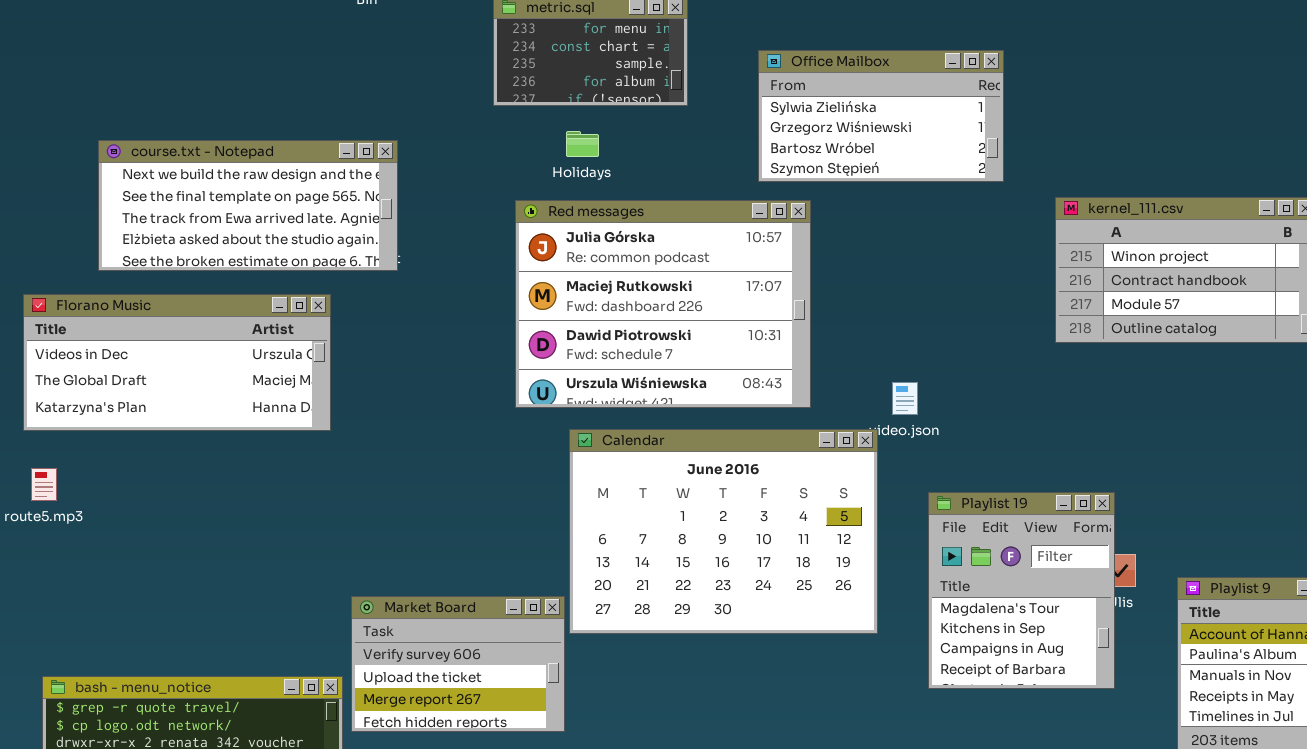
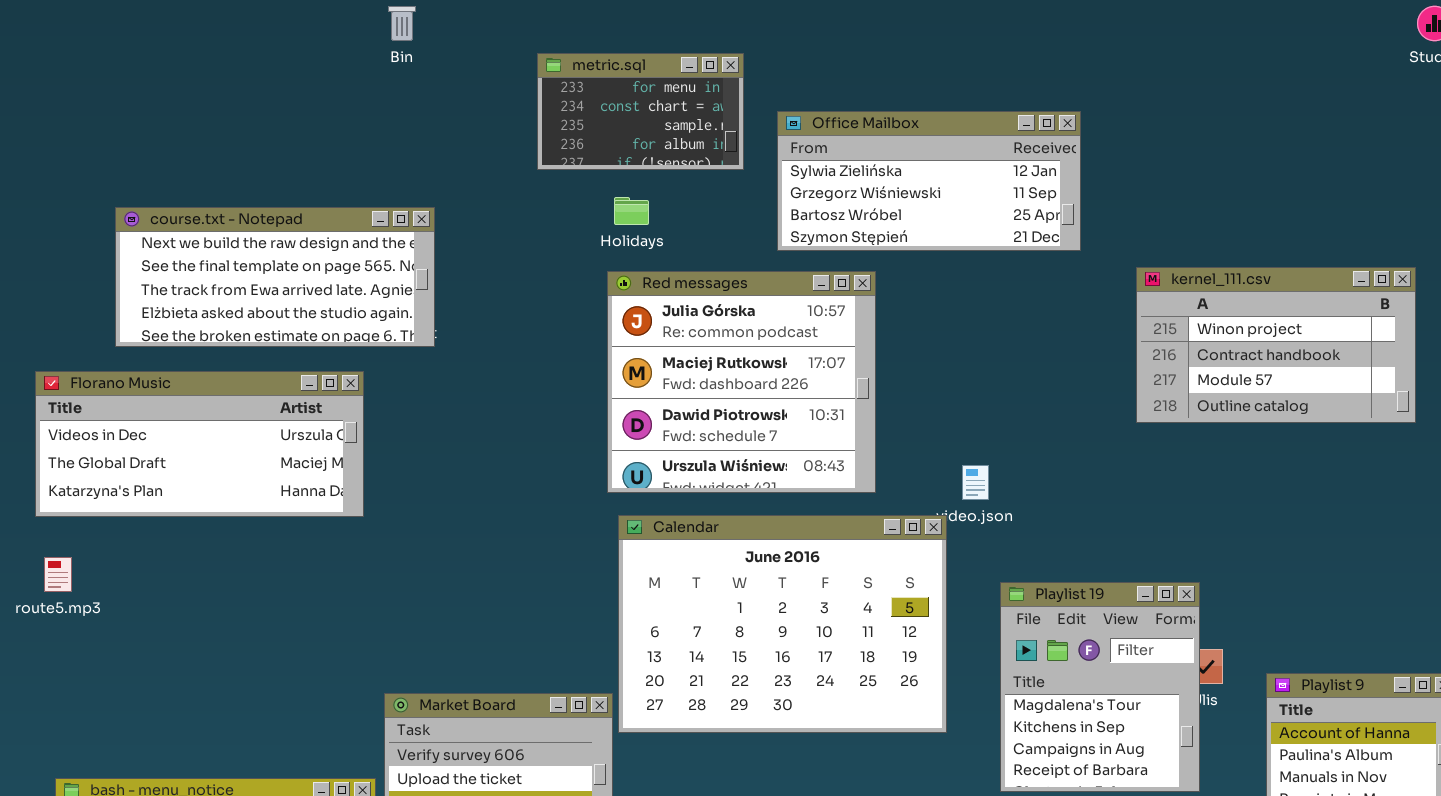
Office Mailbox: [758,50,1004,182] -> [777,111,1081,251], resized
Red messages: [515,200,811,408] -> [607,271,876,493], resized

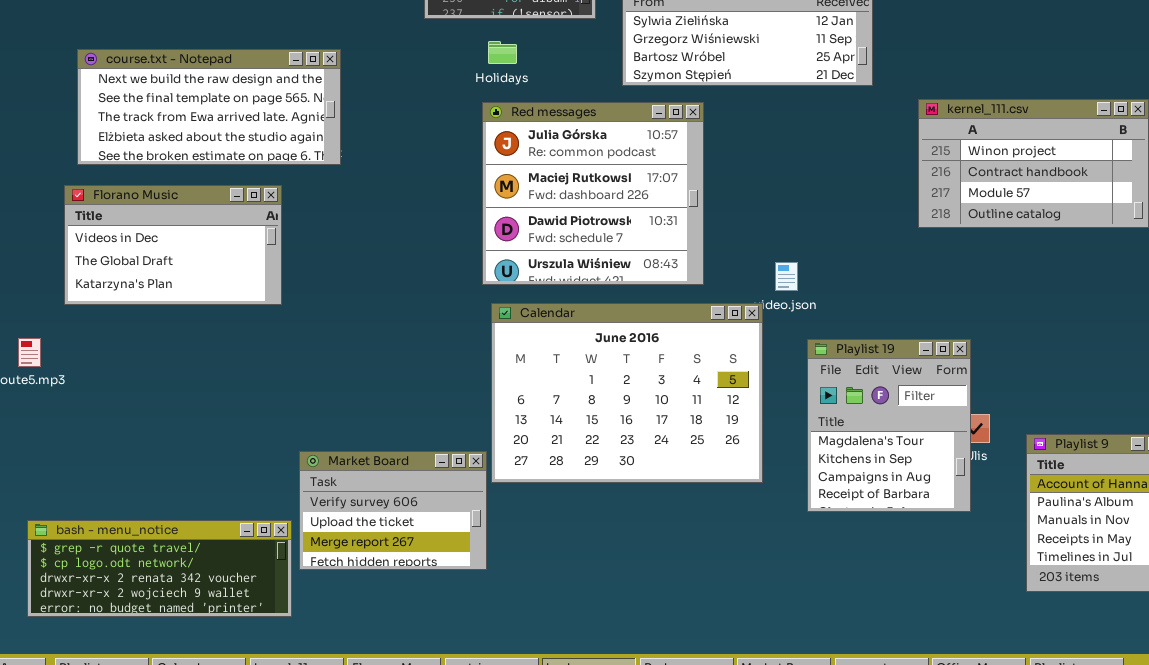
Florano Music: [35,371,364,517] -> [64,185,282,305], resized
Playlist 19: [1000,582,1200,792] -> [807,339,971,512], moved

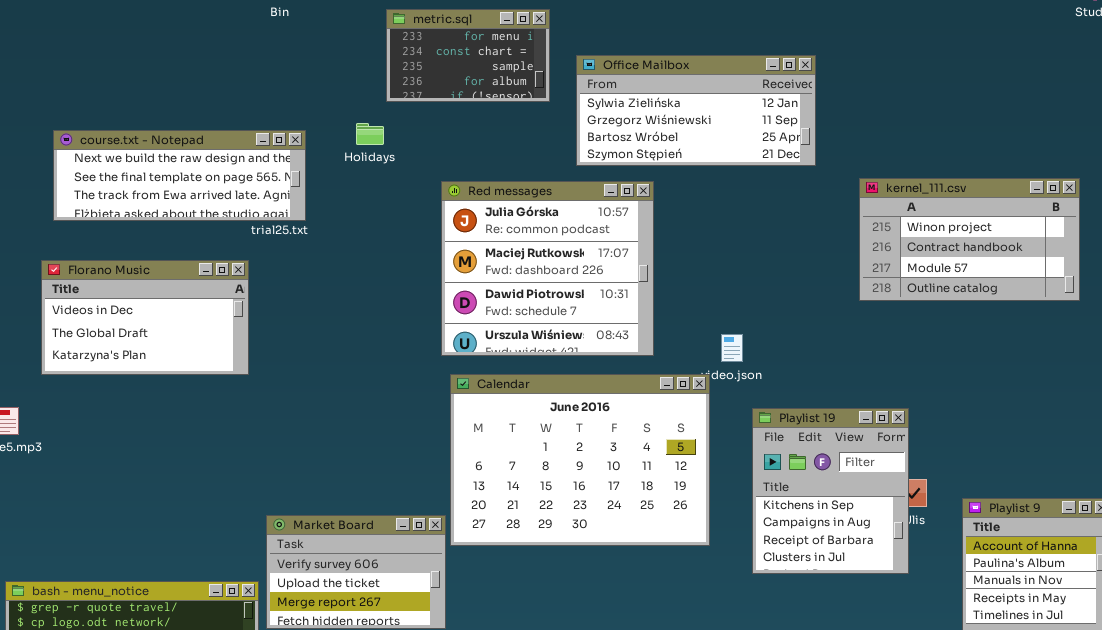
Holidays: [488,41,517,64] -> [356,123,384,145], moved
course.txt - Notepad: [77,49,341,165] -> [53,130,306,221], resized
Playlist 19: [807,339,971,512] -> [752,408,909,574], scrolled down 1 row

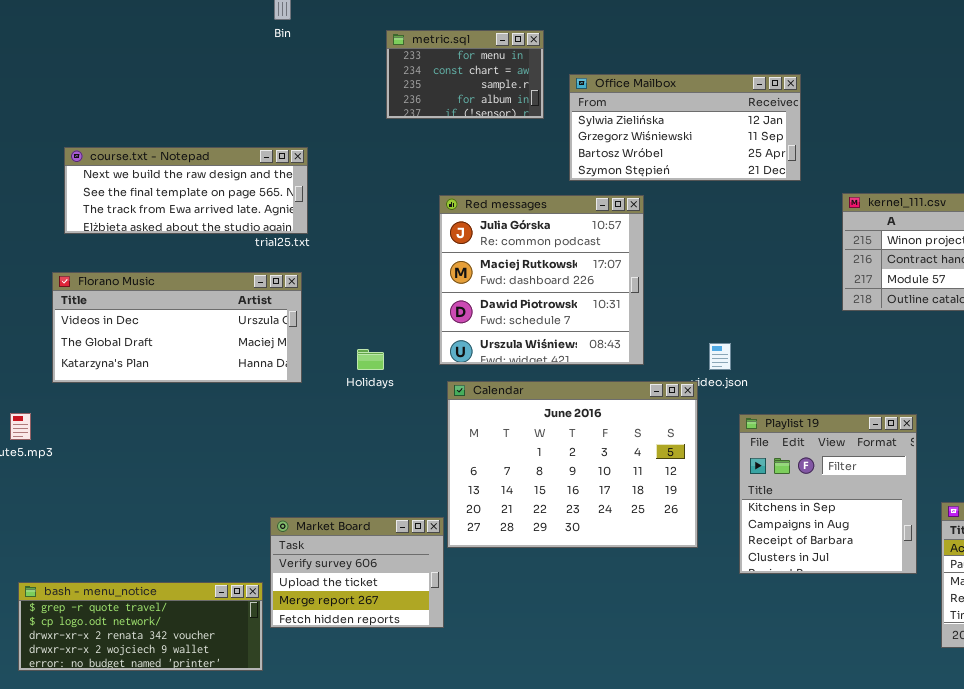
Holidays: [356,123,384,145] -> [357,349,384,370], moved
Florano Music: [41,260,249,375] -> [52,272,302,383], resized
Playlist 19: [752,408,909,574] -> [739,414,917,574], resized

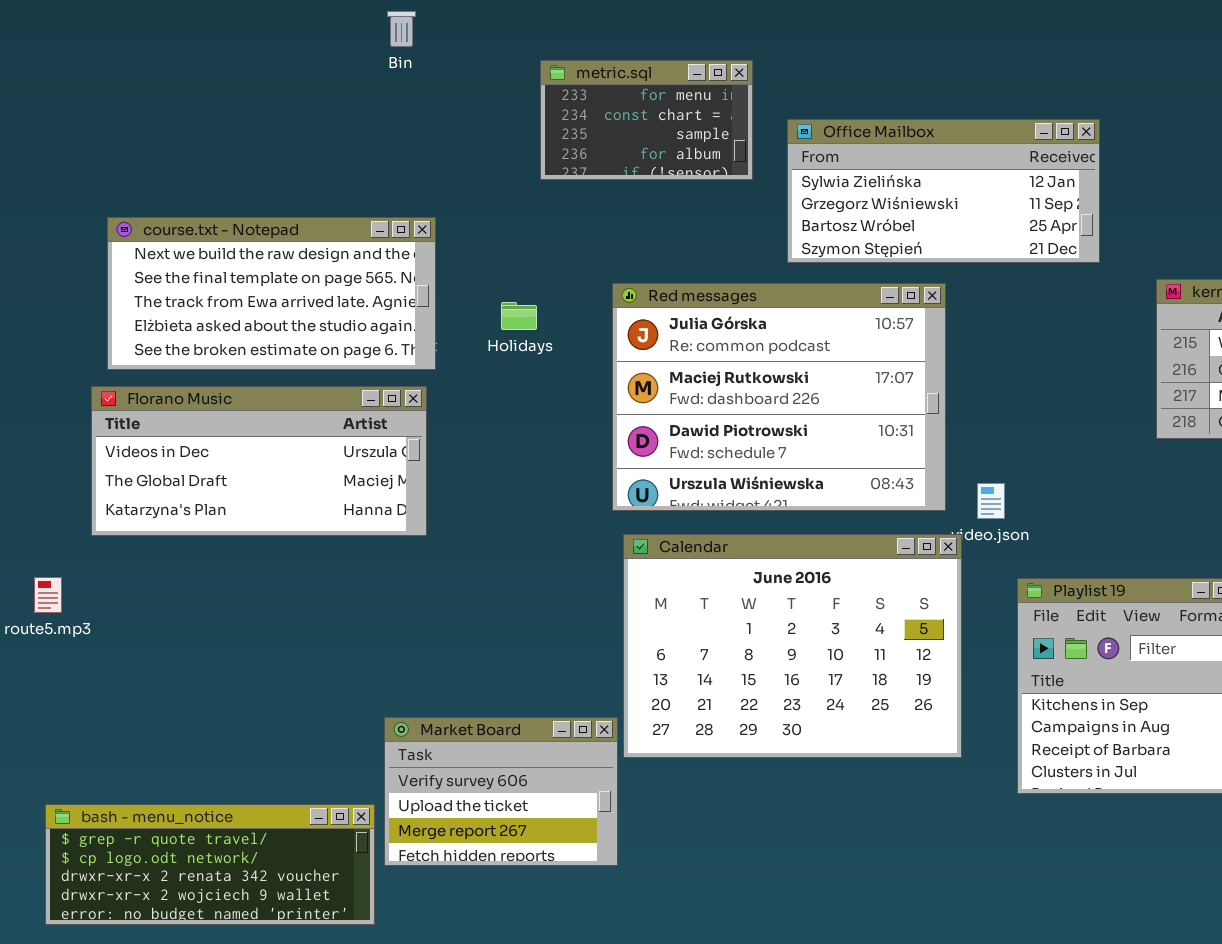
course.txt - Notepad: [64,147,308,234] -> [107,217,436,370], resized
Red messages: [439,195,644,365] -> [612,283,946,511], resized
Holidays: [357,349,384,370] -> [501,302,537,330], moved

